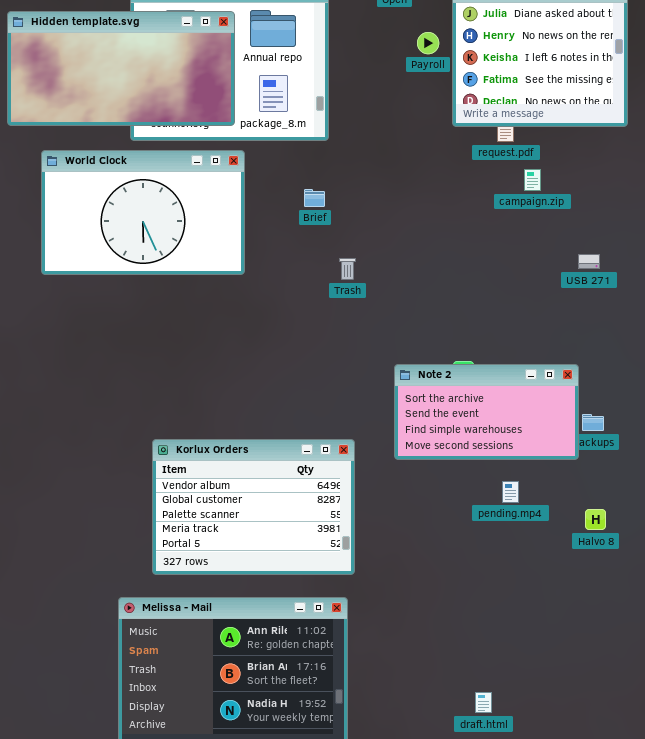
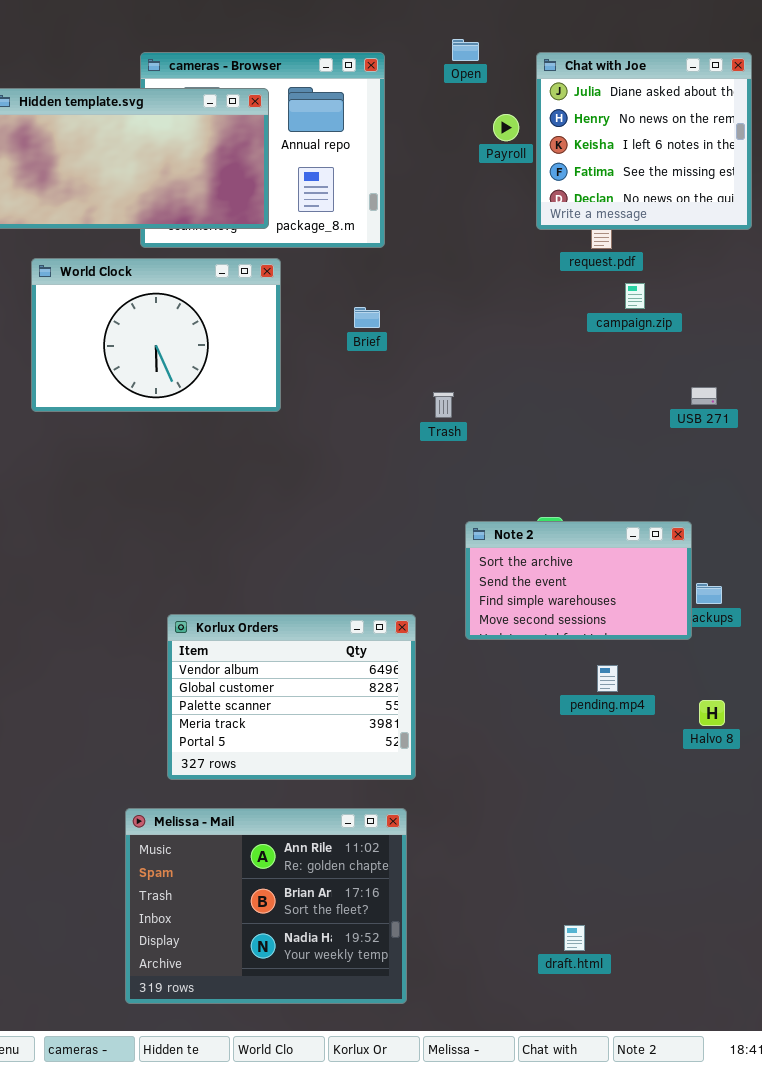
Trash: [339,258,356,280] -> [433,392,454,418], moved

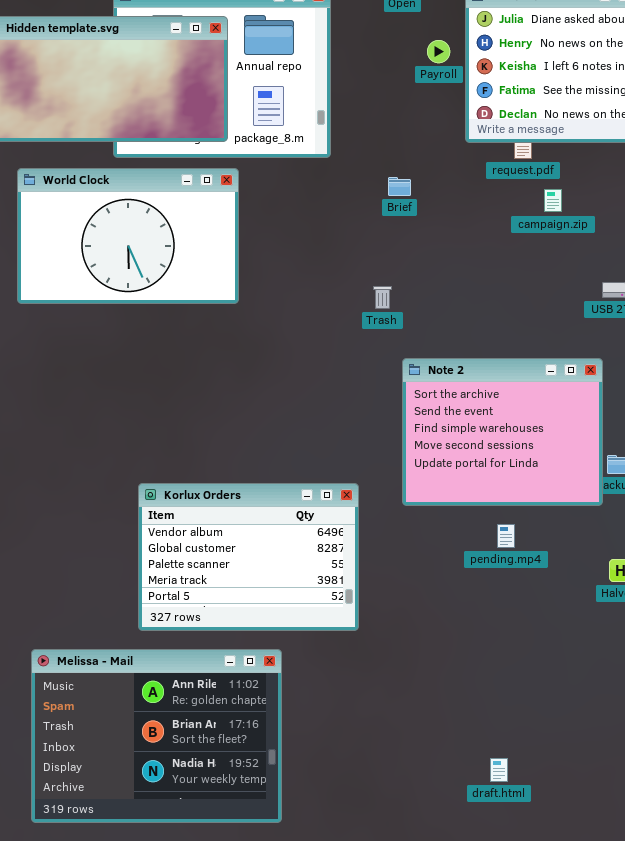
Brief: [354,307,380,328] -> [388,177,411,196], moved
Note 2: [465,521,692,640] -> [402,358,603,506], resized
pending.mp4: [597,665,618,692] -> [497,524,515,548], moved
Melissa - Mail: [125,808,407,1004] -> [31,649,282,823], moved

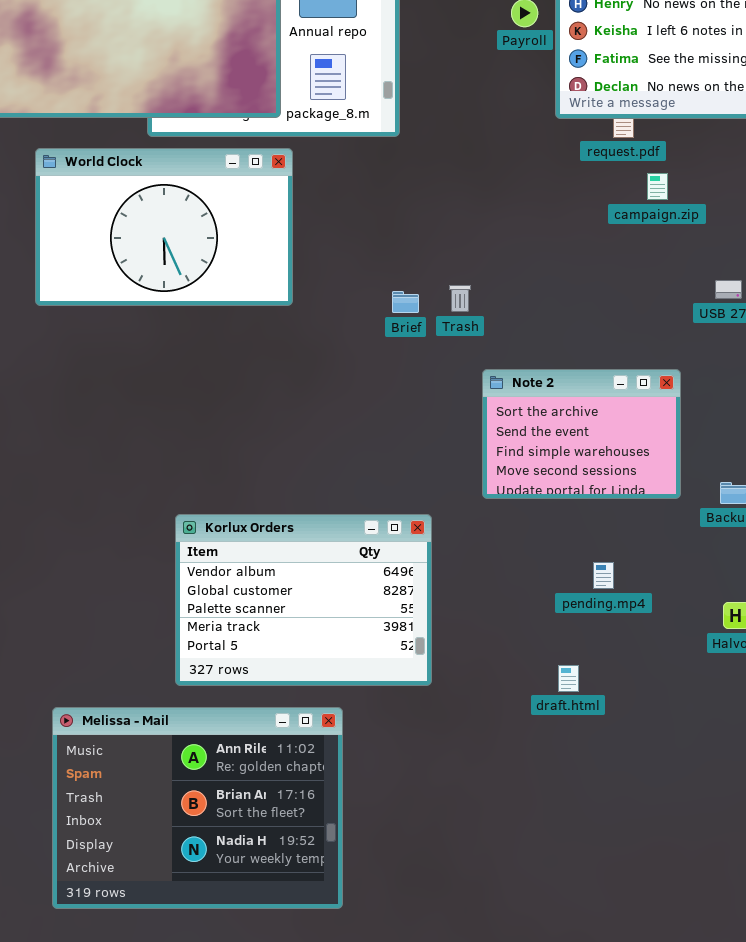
Brief: [388,177,411,196] -> [392,291,419,313], moved
Note 2: [402,358,603,506] -> [482,369,681,499], resized
draft.html: [490,758,508,782] -> [558,665,579,692], moved

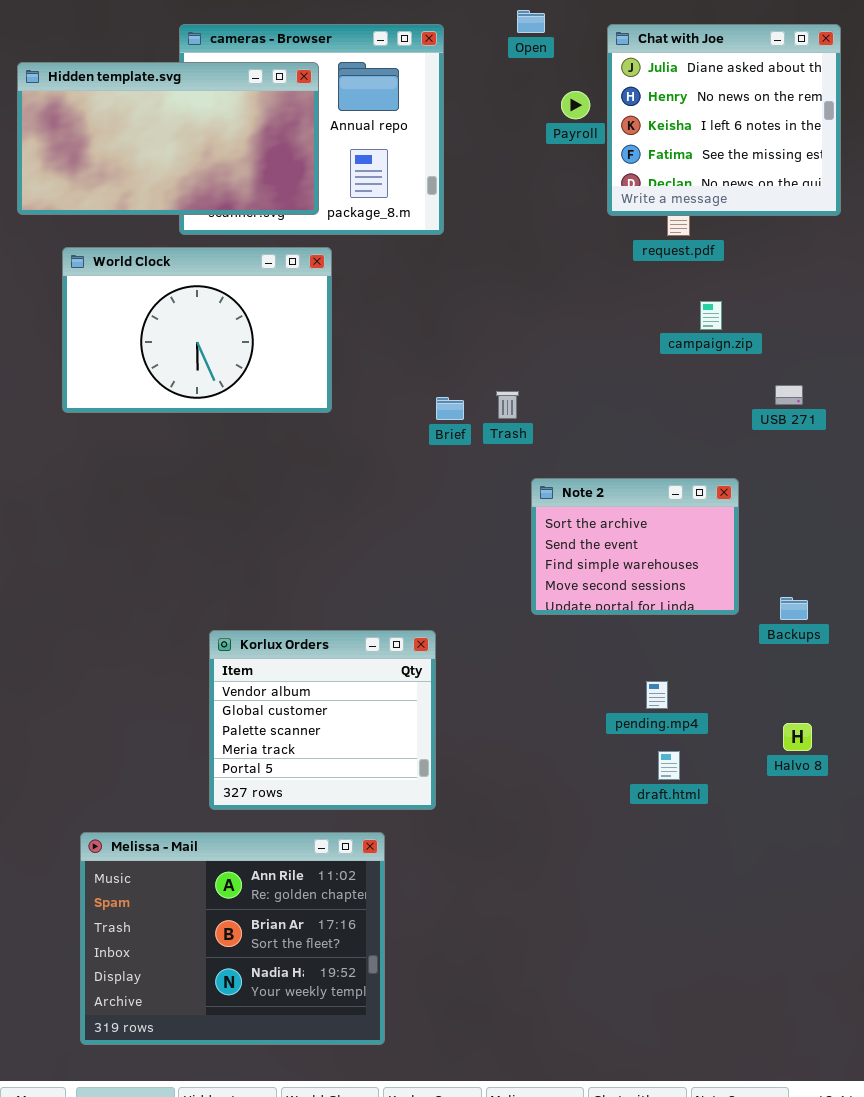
campaign.zip: [647,173,668,200] -> [700,301,722,330], moved
Korlux Orders: [175,514,432,686] -> [209,630,436,810], resized
draft.html: [558,665,579,692] -> [658,751,680,780], moved

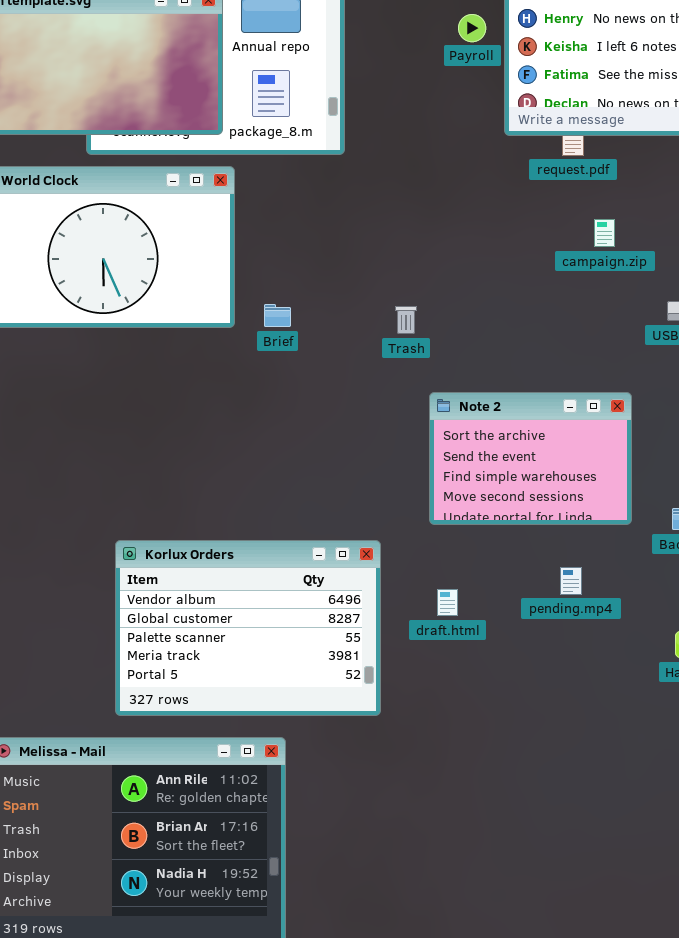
Brief: [436,397,464,420] -> [264,304,291,327], moved
Korlux Orders: [209,630,436,810] -> [115,540,381,716], resized
pending.mp4: [646,681,668,709] -> [560,567,582,595], moved
draft.html: [658,751,680,780] -> [437,589,458,616], moved

